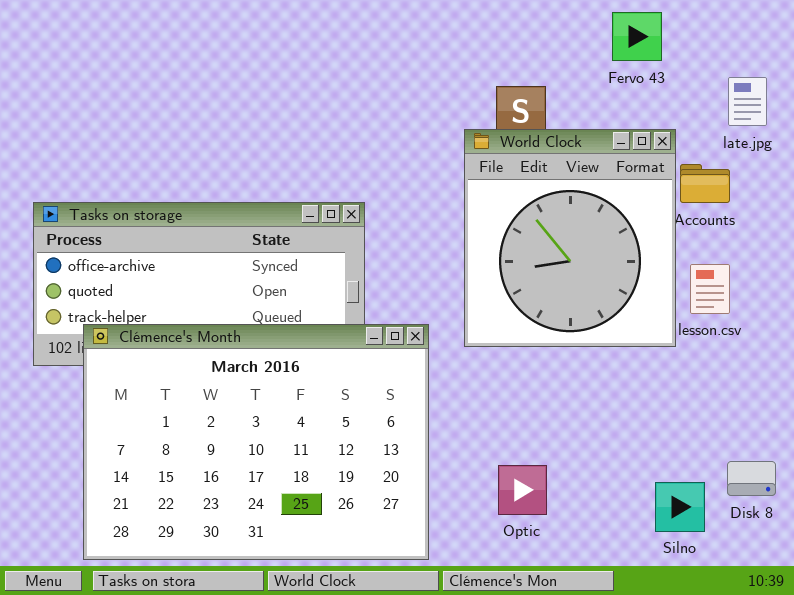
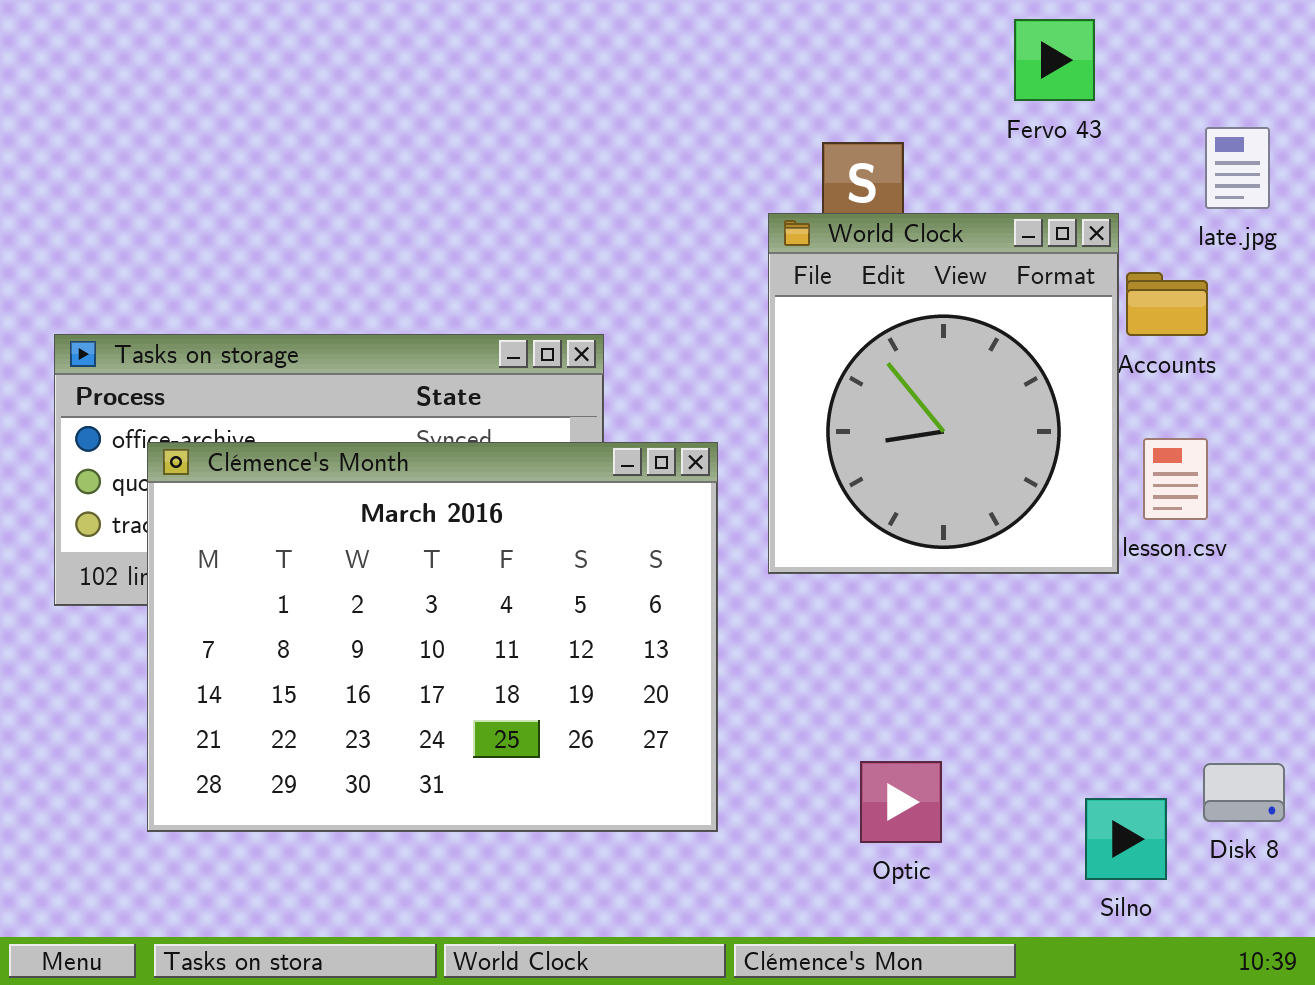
Clémence's Month: [83,324,429,560] -> [147,442,718,832], moved
Optic: [498,465,547,515] -> [860,761,942,843], moved

